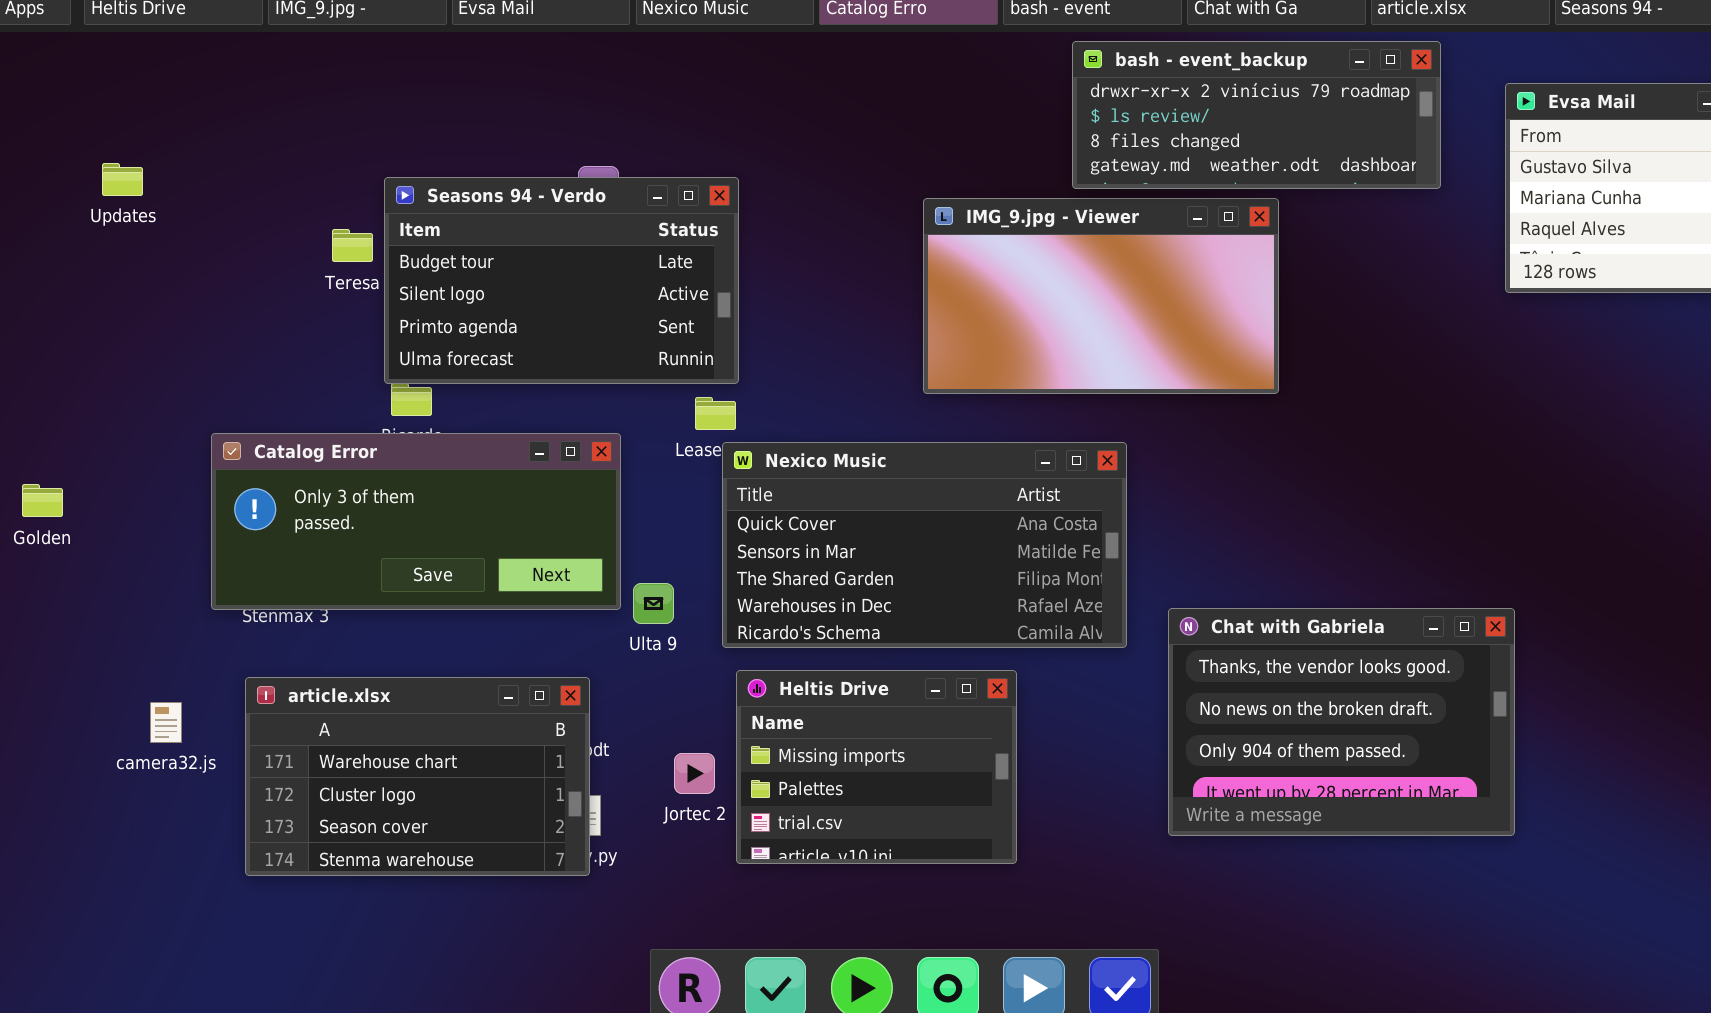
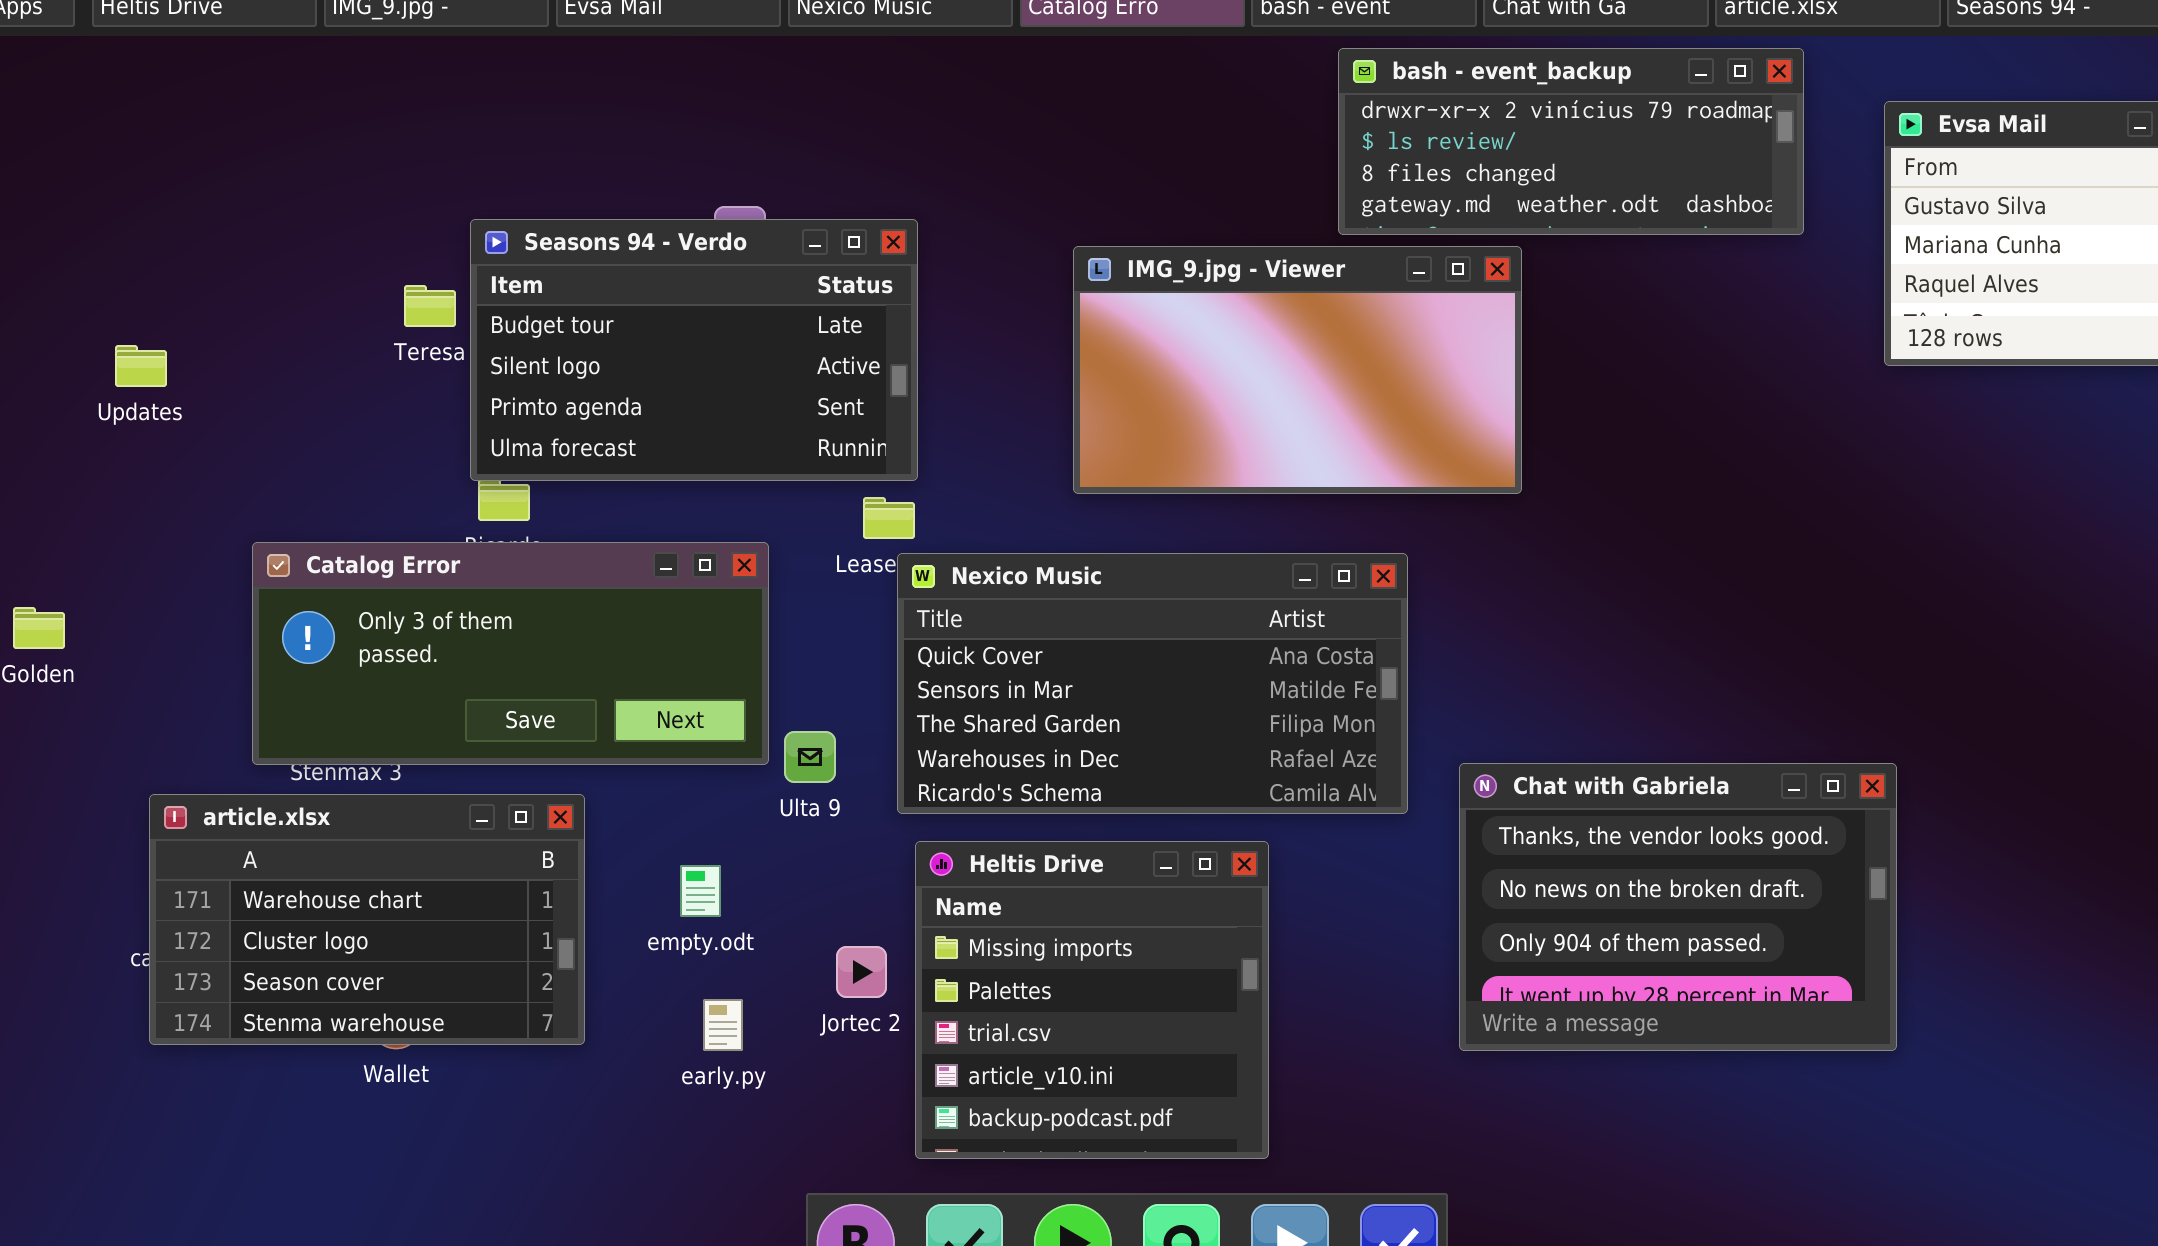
Updates: [102,163,143,196] -> [115,345,167,387], moved
IMG_9.jpg - Viewer: [923,198,1279,394] -> [1073,246,1522,494], moved
Heltis Drive: [736,670,1017,864] -> [915,841,1269,1159], resized
article.xlsx: [245,677,590,876] -> [149,794,585,1045], moved

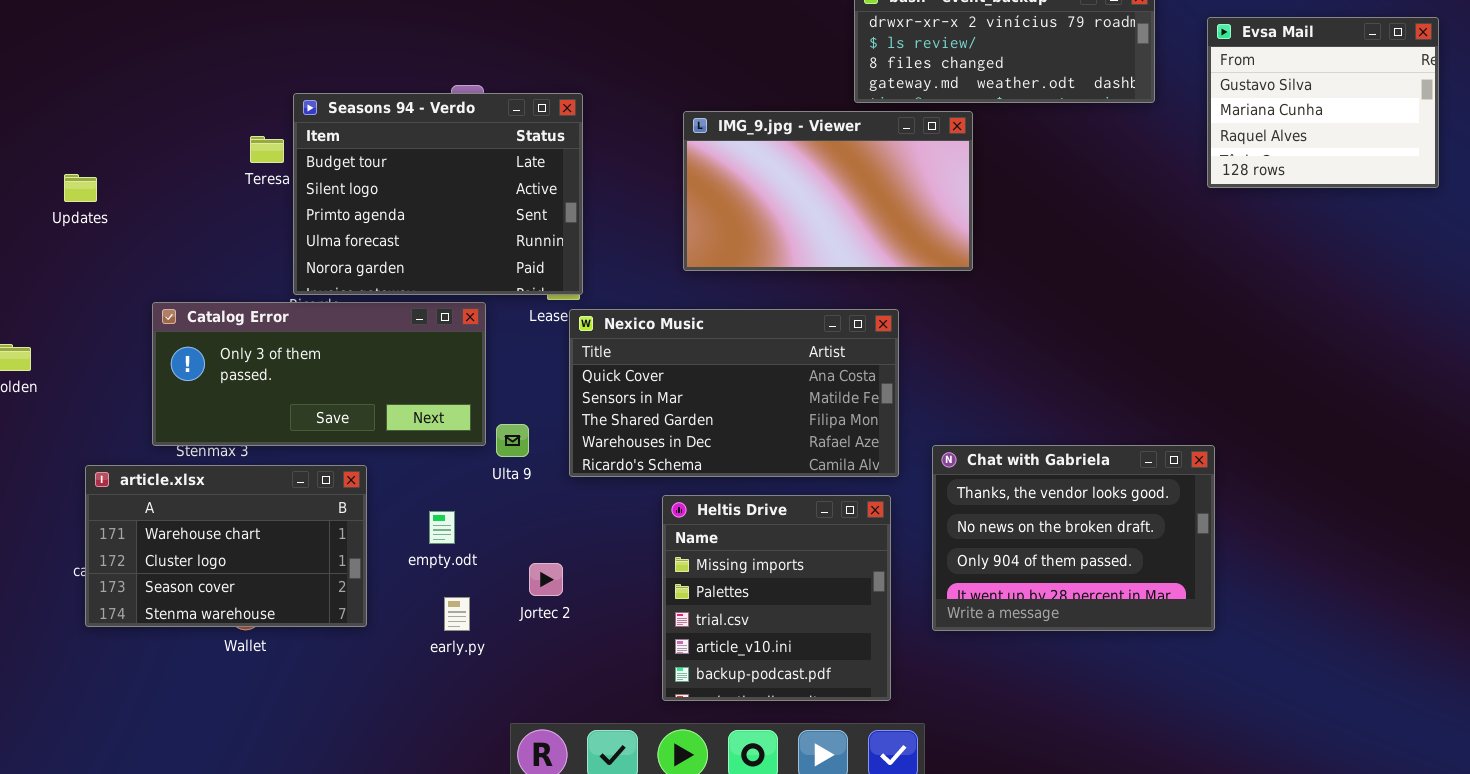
Seasons 94 - Verdo: [470,219,918,481] -> [293,93,583,295], resized
Heltis Drive: [915,841,1269,1159] -> [662,495,891,701], moved

